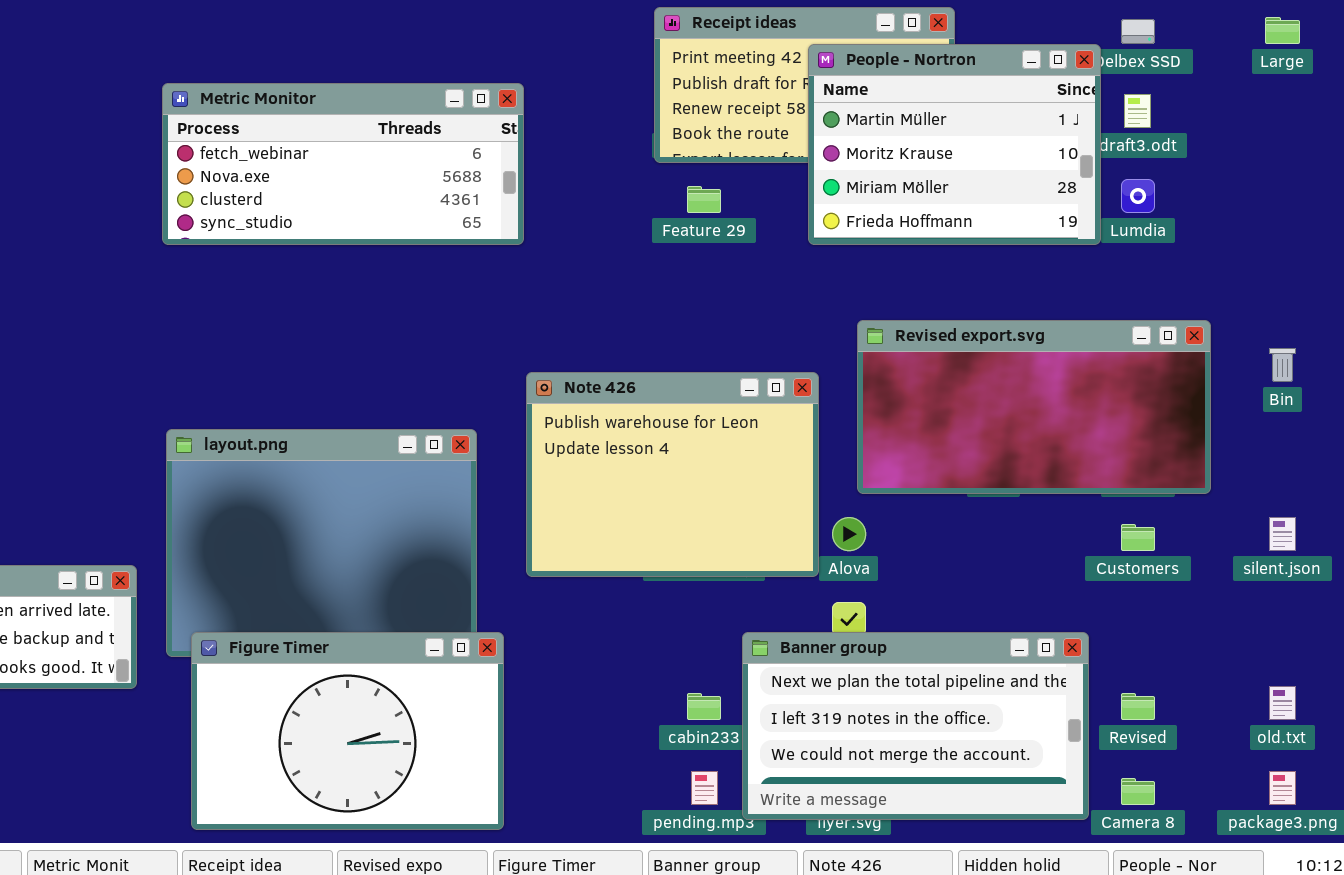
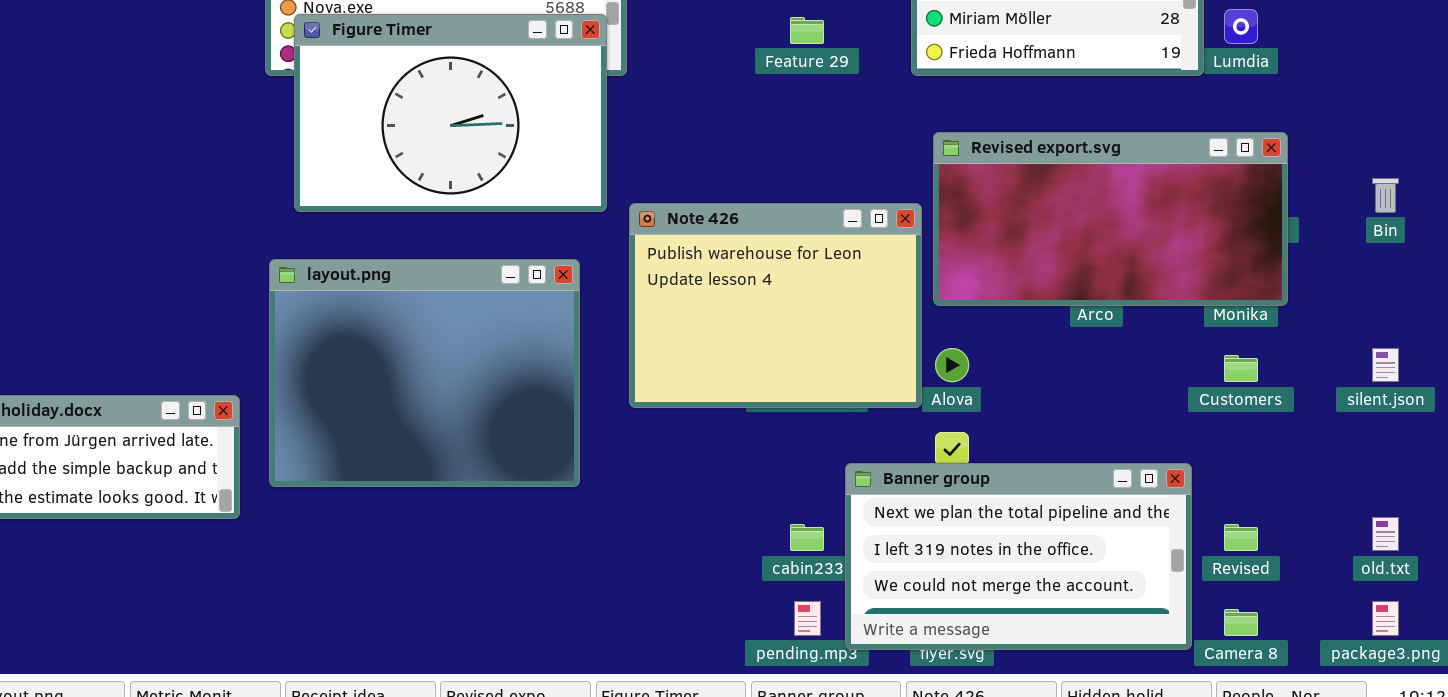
Revised export.svg: [857,320,1211,494] -> [933,132,1288,306], moved
Figure Timer: [191,632,504,830] -> [294,14,607,212], moved

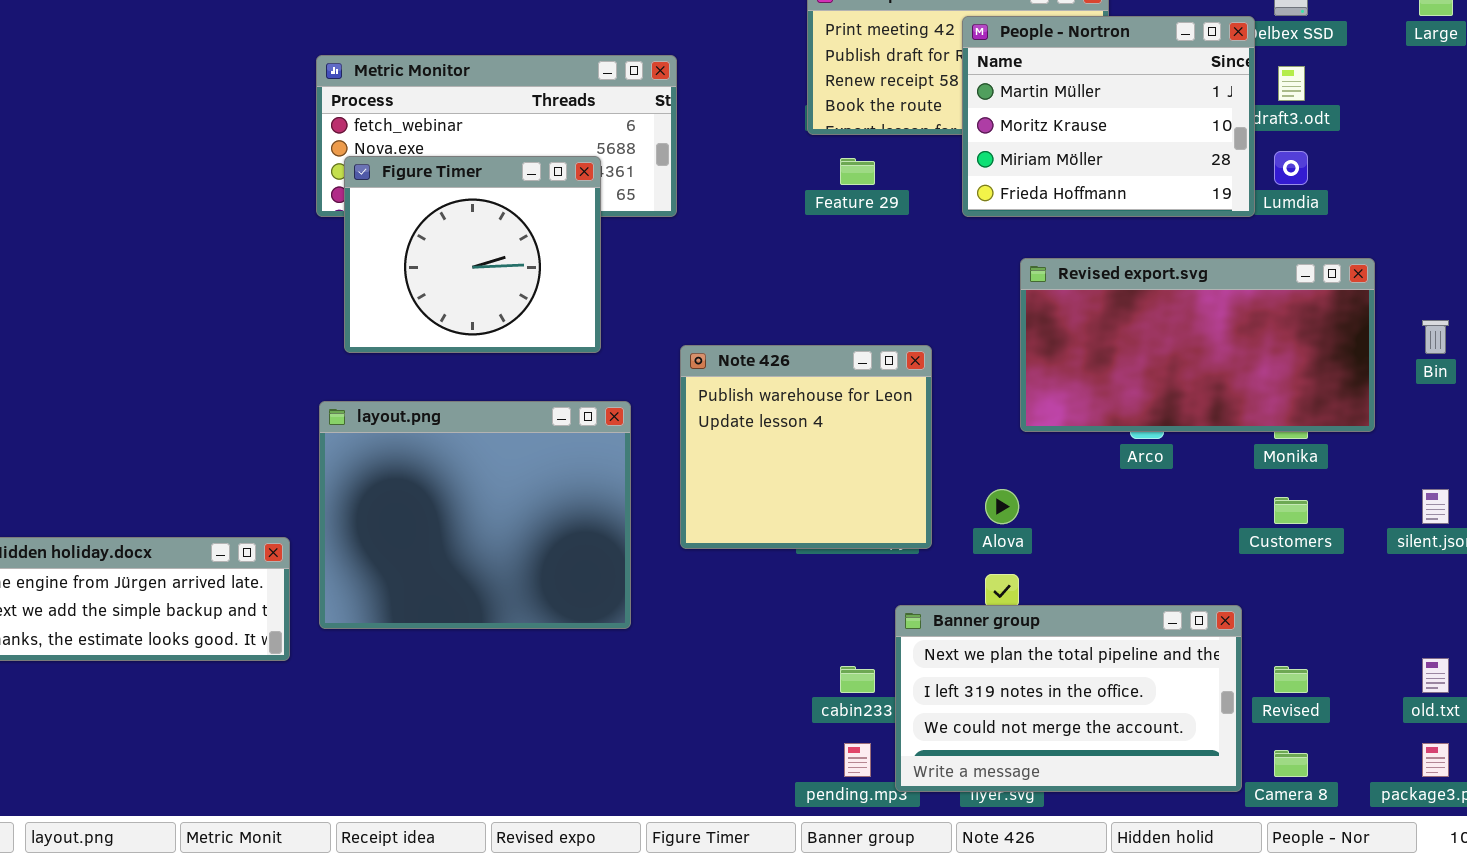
Figure Timer: [294,14,607,212] -> [344,156,601,353], resized
Revised export.svg: [933,132,1288,306] -> [1020,258,1375,432], moved
Note 426: [629,203,922,408] -> [680,345,932,549], resized

